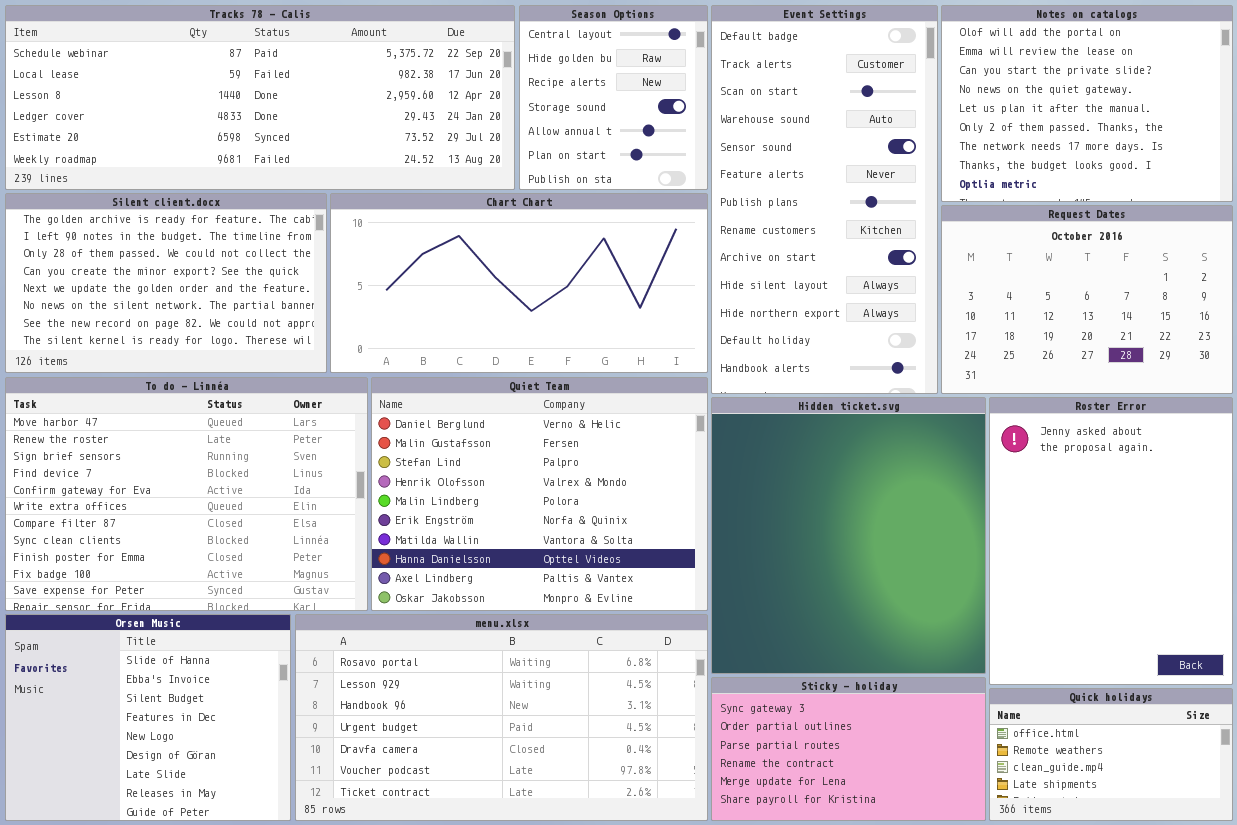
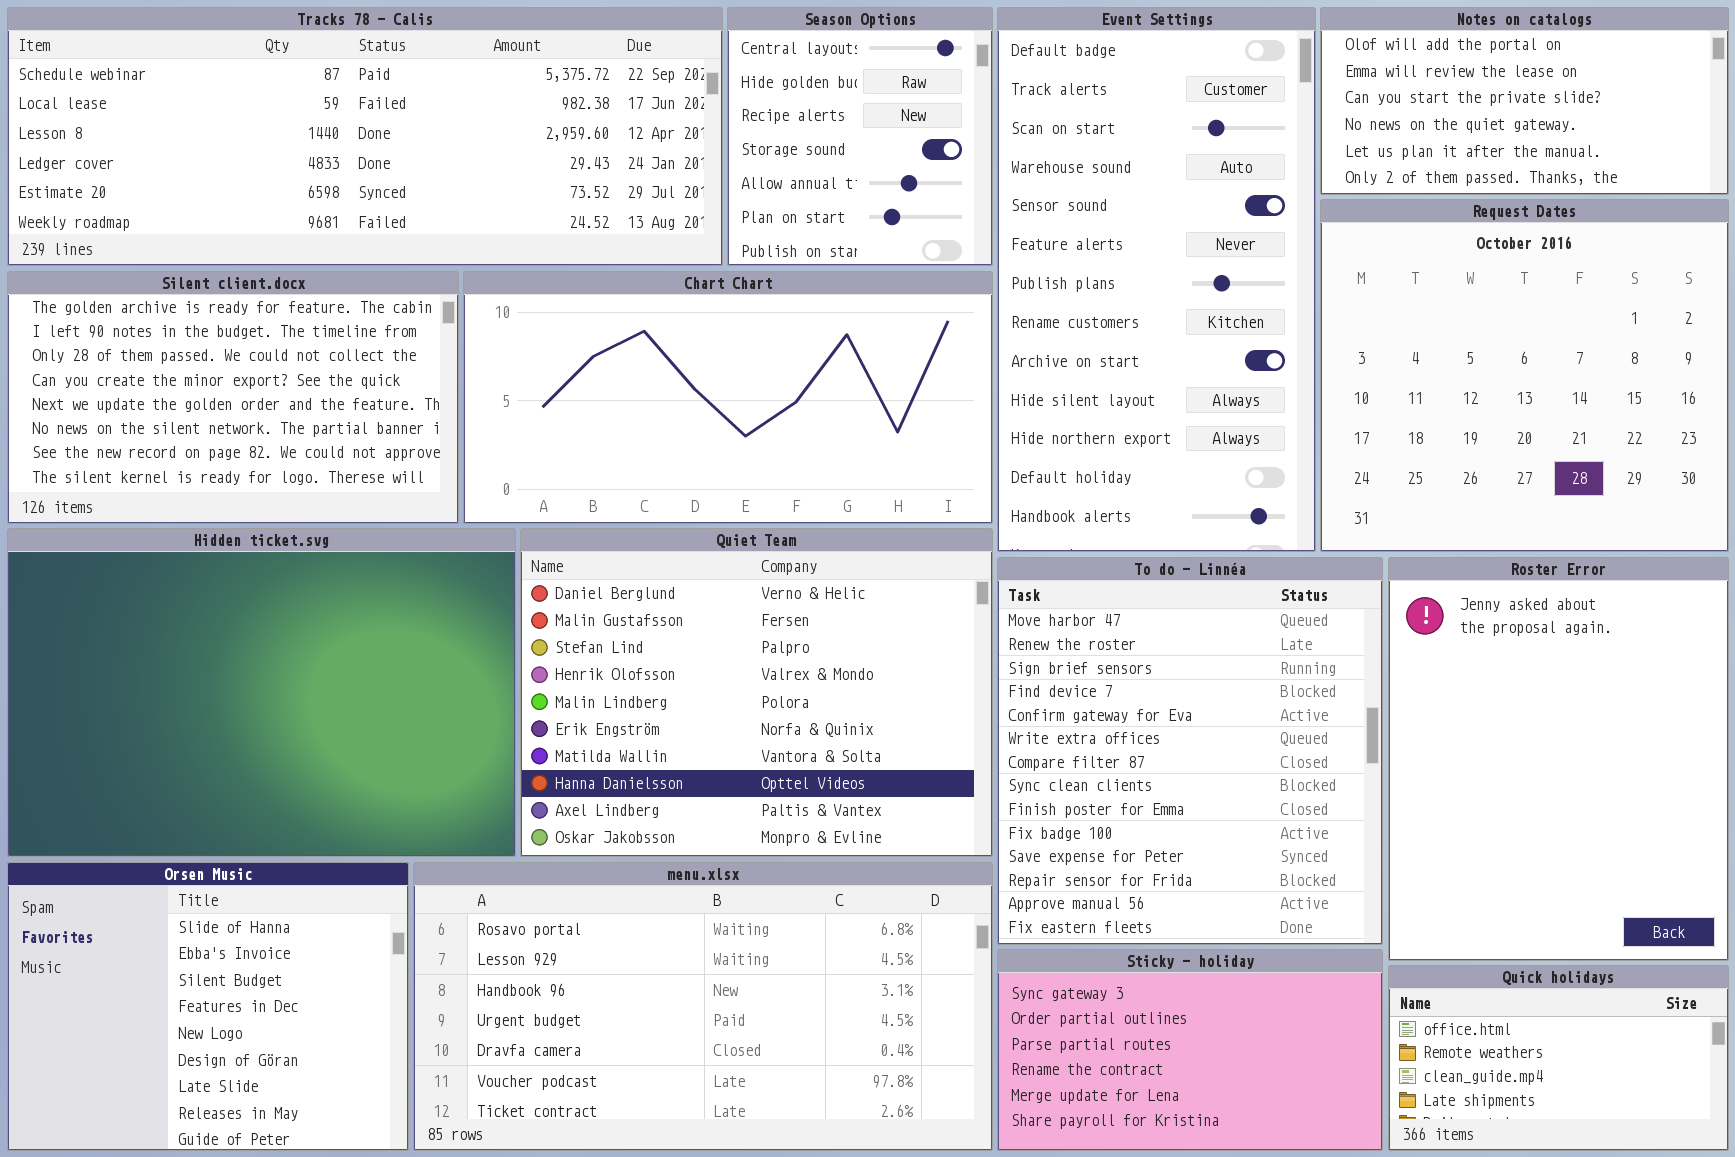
Notes on catalogs: [941,5,1233,202] -> [1320,7,1729,195], resized
Request Dates: [941,205,1233,394] -> [1320,199,1729,552], resized
To do - Linnéa: [5,377,368,611] -> [997,557,1383,945], moved, resized
Hidden ticket.svg: [711,397,986,674] -> [7,528,516,857], moved, resized

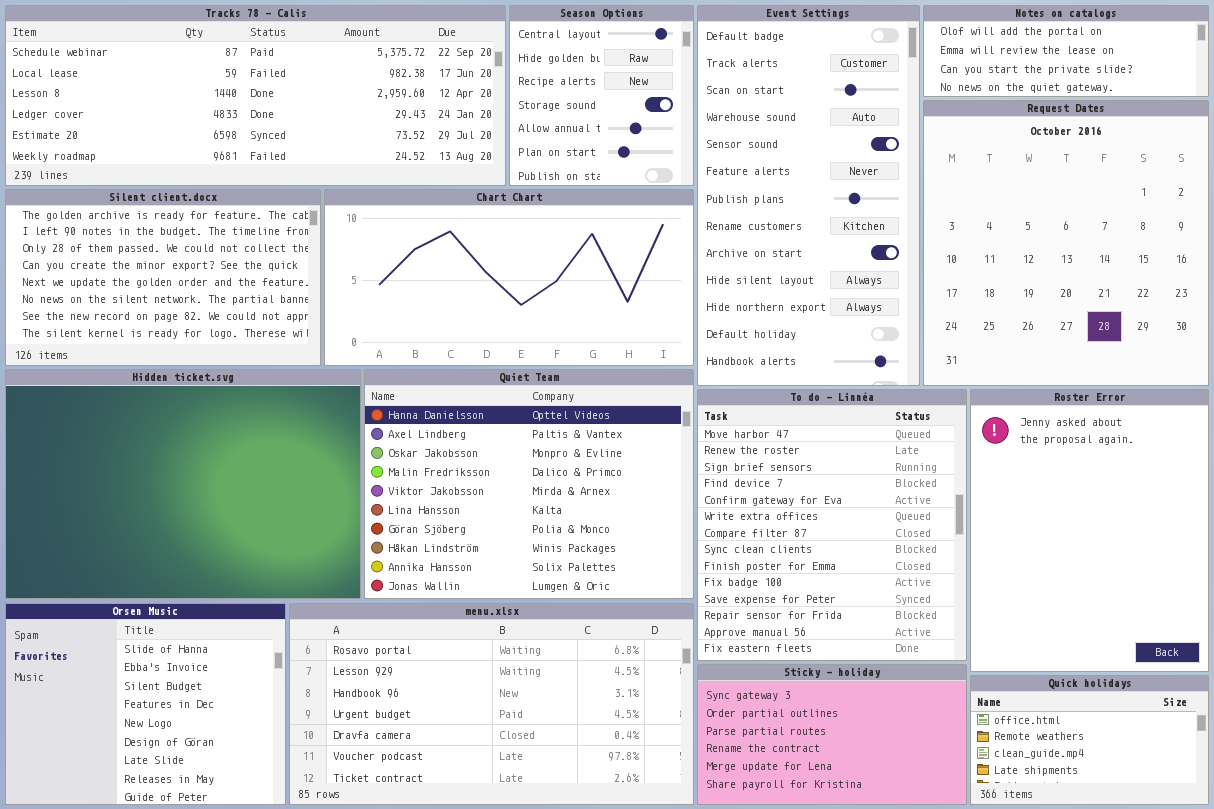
Notes on catalogs: [1320,7,1729,195] -> [923,5,1209,97], resized
Request Dates: [1320,199,1729,552] -> [923,100,1209,386], resized
Quiet Team: [520,528,993,857] -> [364,369,694,599], scrolled down 7 rows

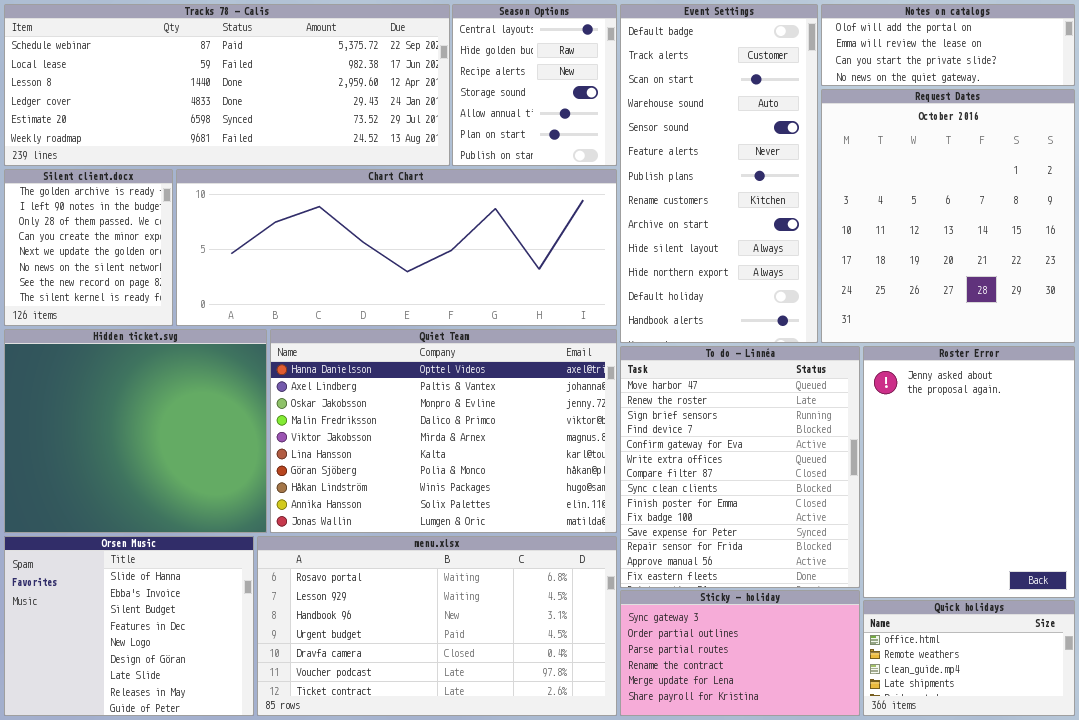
Silent client.docx: [5,189,321,366] -> [4,169,173,326], resized
Chart Chart: [324,189,694,366] -> [176,169,617,326], resized
Hidden ticket.svg: [5,369,361,599] -> [4,329,267,533], resized
Quiet Team: [364,369,694,599] -> [270,329,617,533], resized

